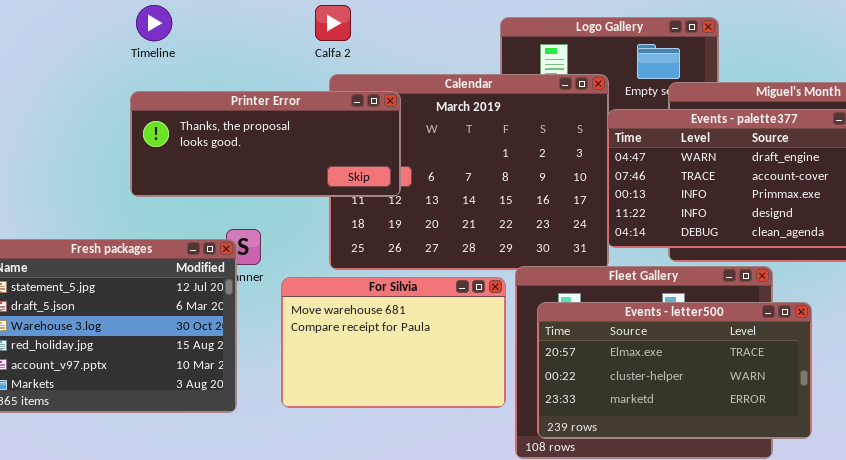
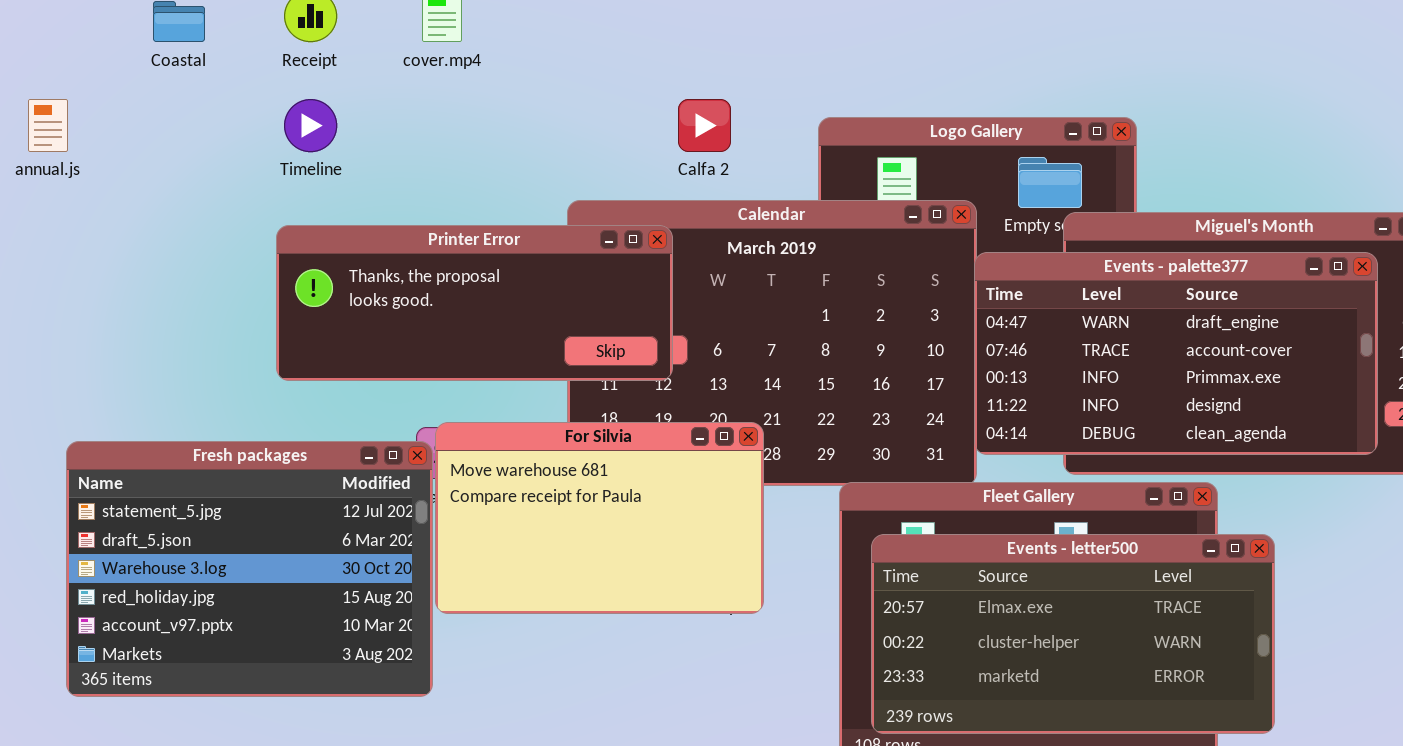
Calfa 2: [315,5,351,41] -> [678,99,731,152], moved
For Silvia: [281,277,506,408] -> [435,422,764,614], moved

